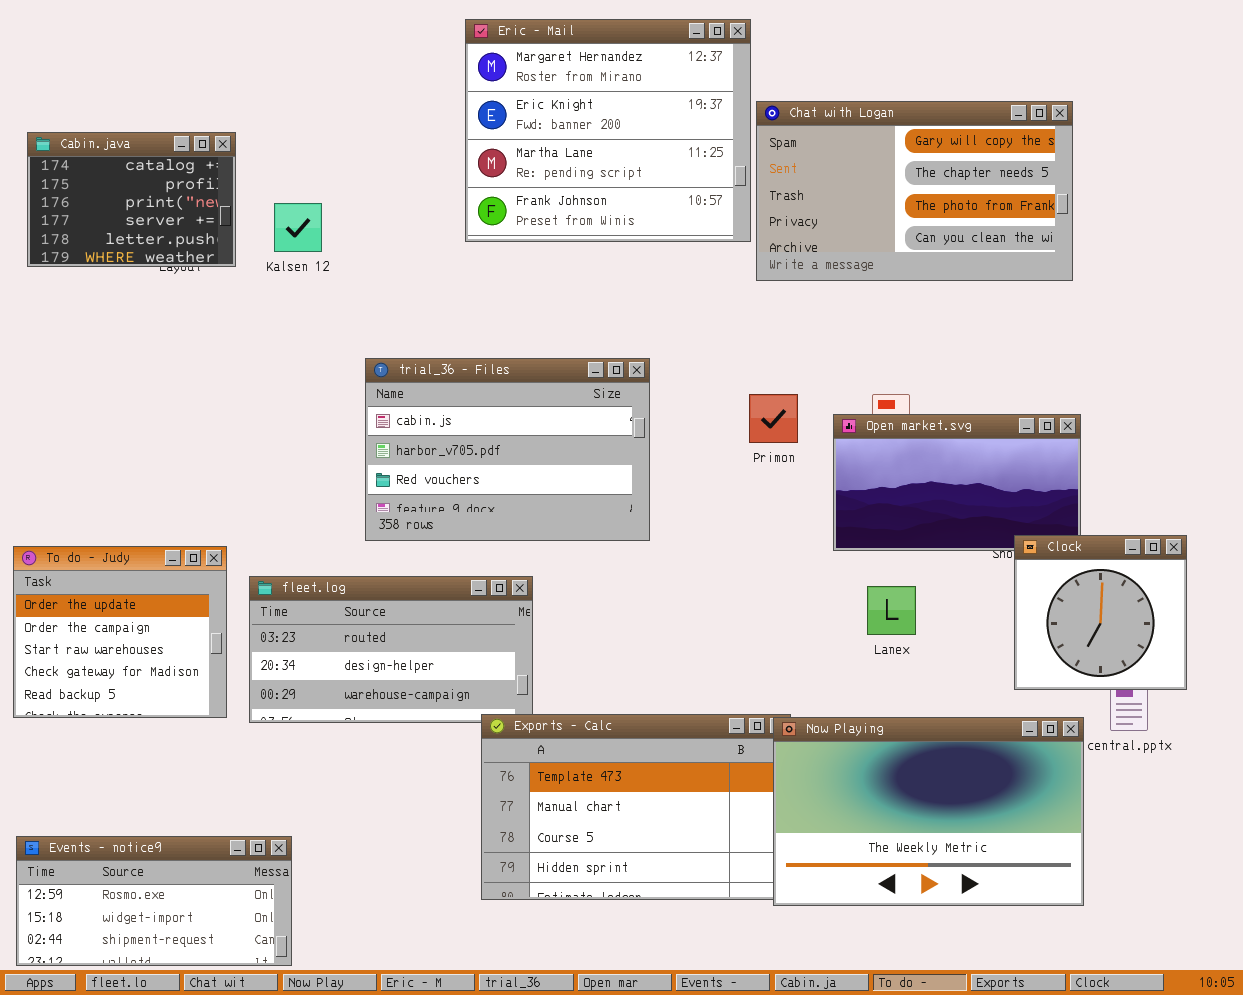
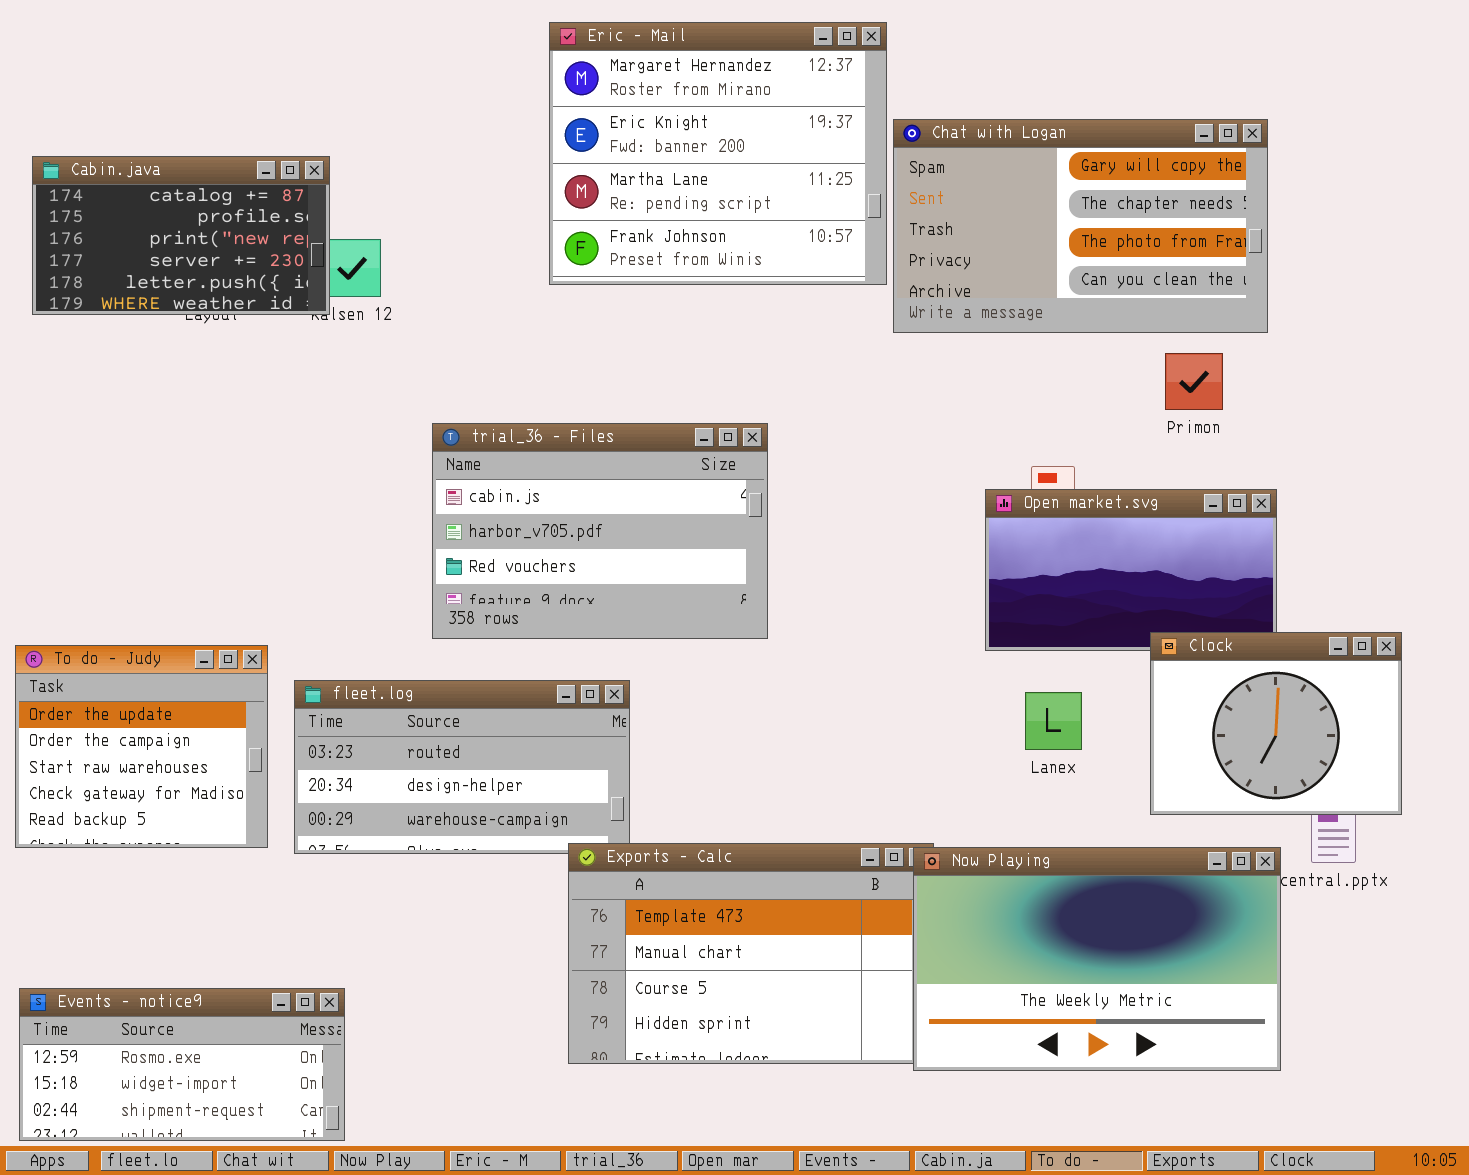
Cabin.java: [27,132,236,267] -> [32,156,330,315], resized
Primon: [749,394,798,443] -> [1165,353,1223,410], moved
Clock: [1014,535,1187,690] -> [1150,632,1402,815], resized

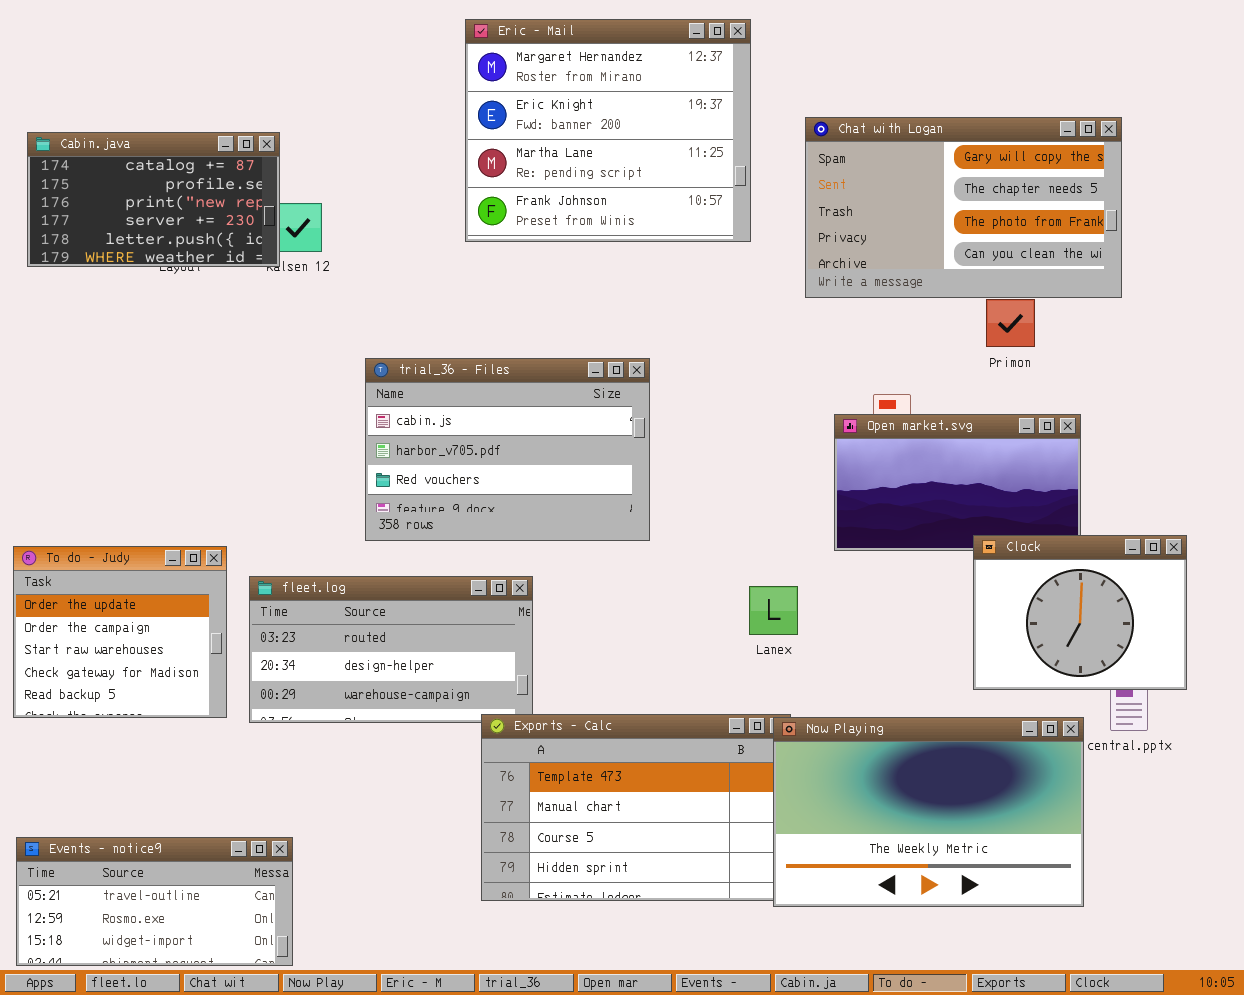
Chat with Logan: [893,119,1268,333] -> [805,117,1122,298], moved
Lanex: [1025,692,1082,750] -> [749,586,798,635], moved
Events - notice9: [19,988,345,1141] -> [16,837,293,966], scrolled up 1 row

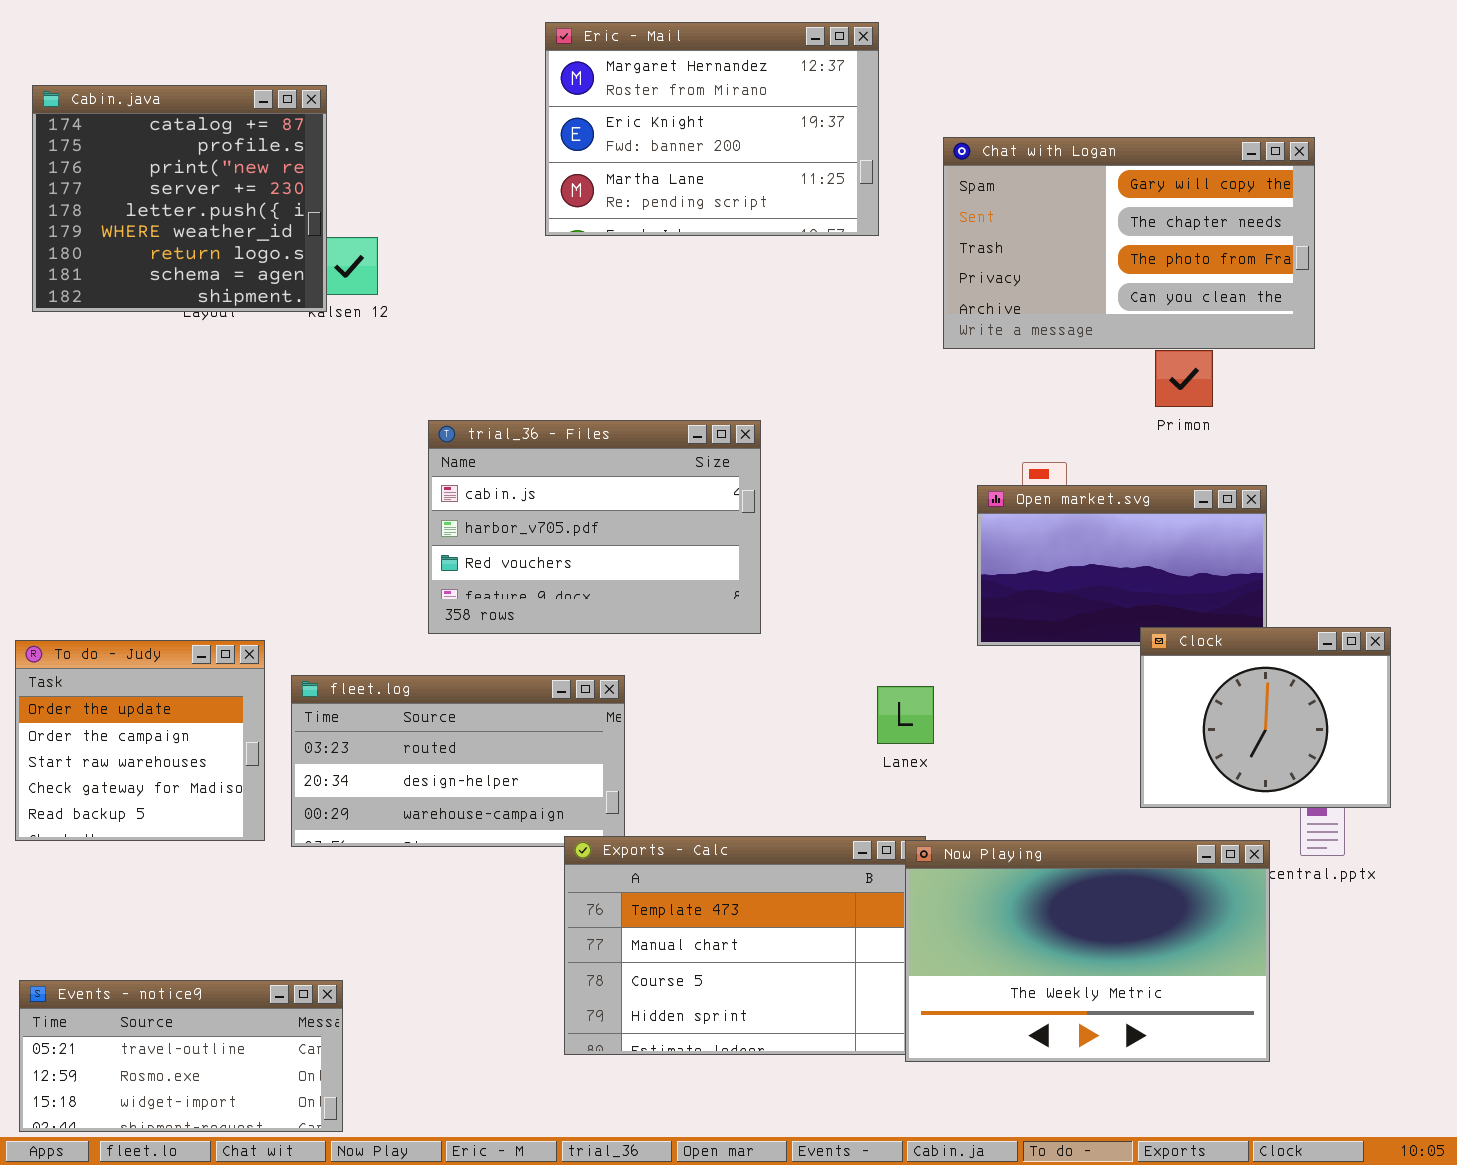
Eric - Mail: [465,19,751,242] -> [545,22,879,236], resized
Cabin.java: [27,132,280,267] -> [32,85,327,312], resized

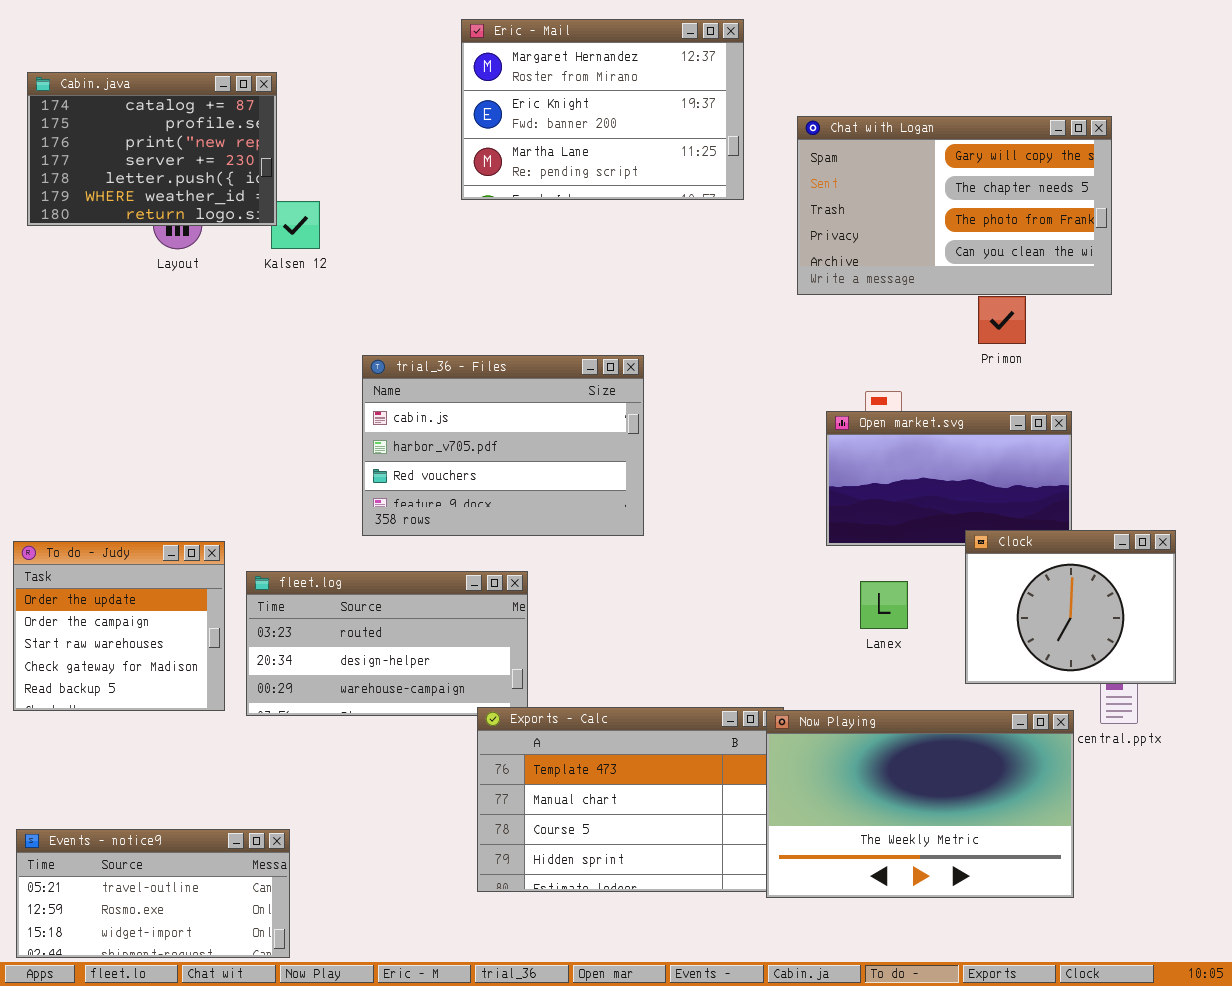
Cabin.java: [32,85,327,312] -> [27,72,277,226], resized
Lanex: [877,686,934,744] -> [860,581,908,629], moved

